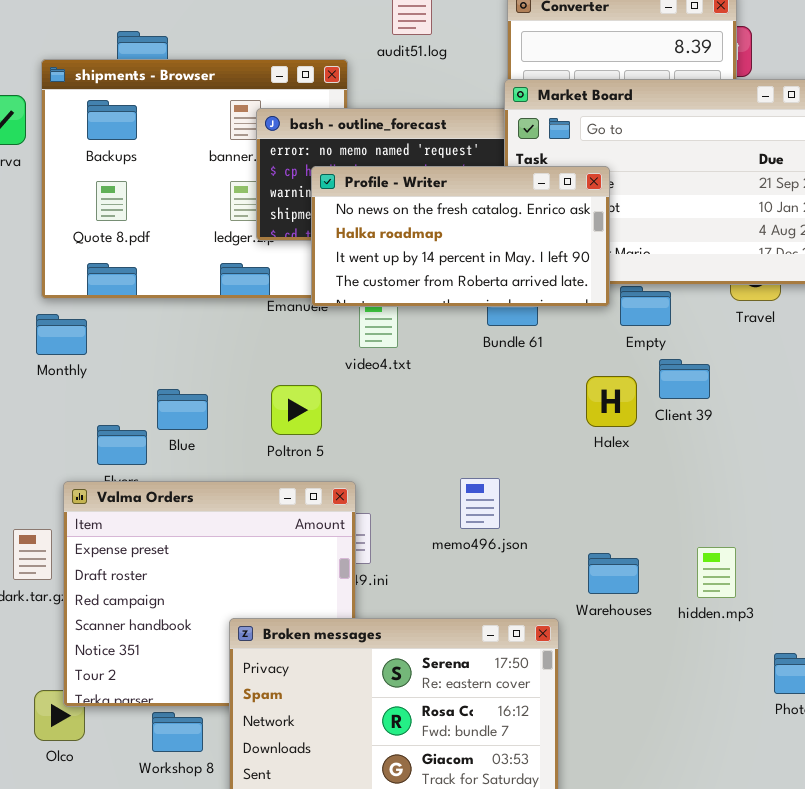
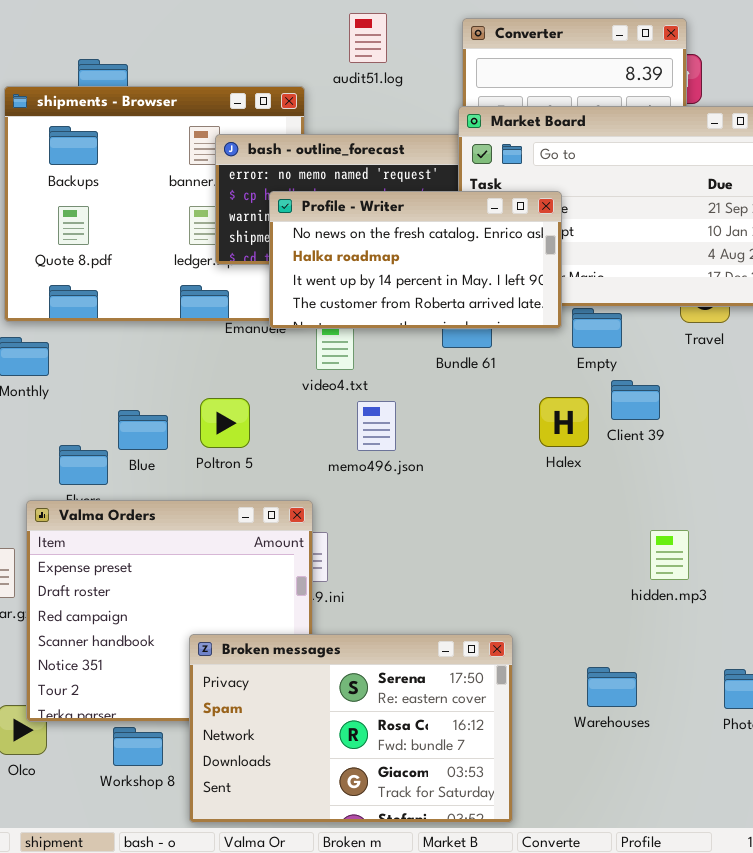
Poltron 5: [271,385,322,435] -> [200,398,250,448], moved
memo496.json: [460,478,500,529] -> [357,401,396,451], moved
hidden.mp3: [697,547,736,598] -> [650,530,689,580], moved
Warehouses: [588,553,639,594] -> [587,667,637,707], moved

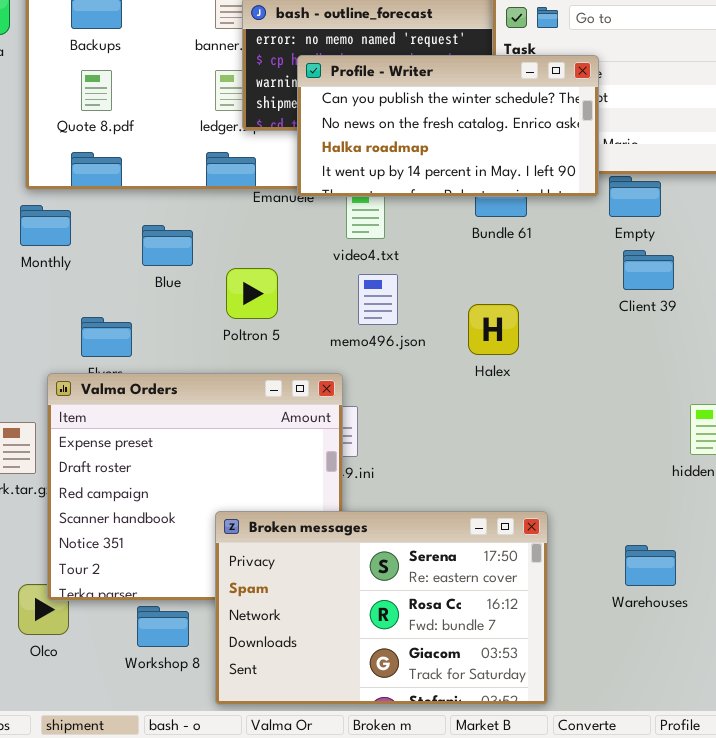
Profile - Writer: [269,191,562,329] -> [297,55,599,197], scrolled up 1 row
Client 39: [611,380,660,420] -> [623,250,674,290], moved
Halex: [539,397,589,447] -> [468,304,519,355], moved
memo496.json: [357,401,396,451] -> [358,274,398,325], moved
Blue: [118,410,168,450] -> [142,225,193,266], moved

